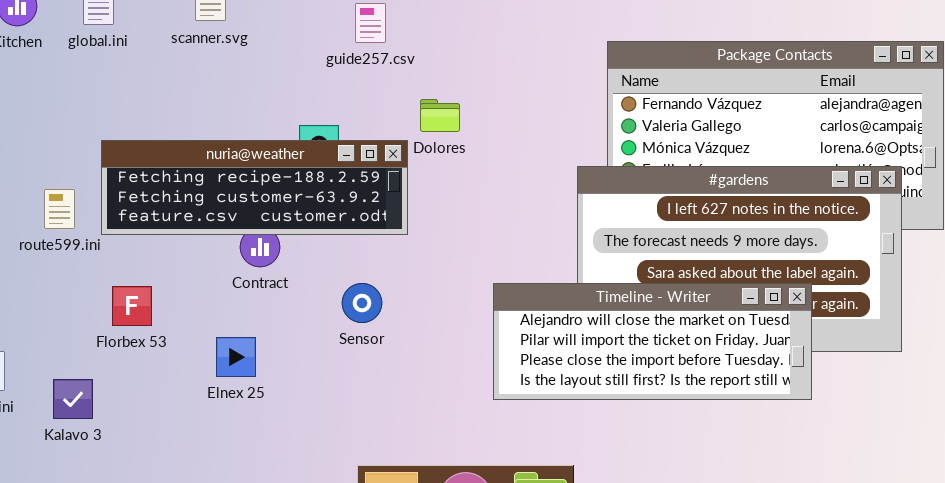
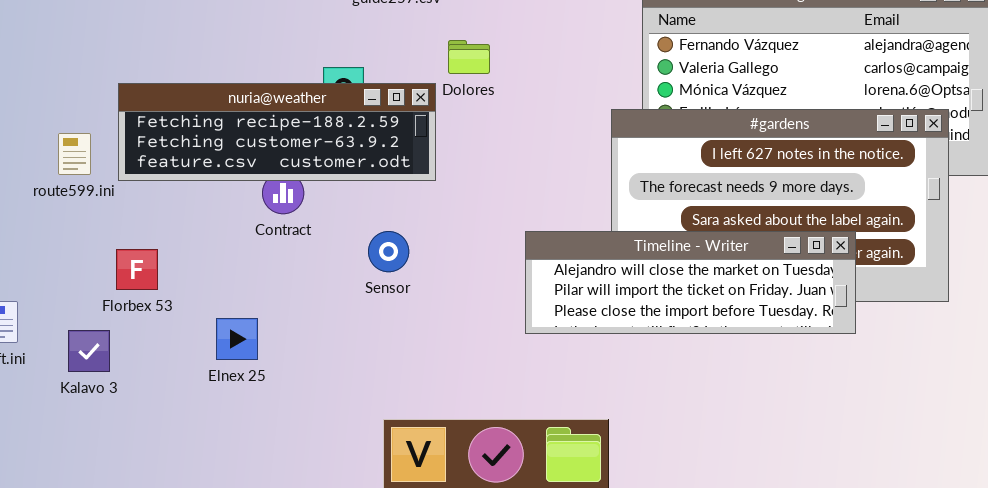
Timeline - Writer: [493,283,812,400] -> [525,231,856,334], resized
Florbex 53: [112,286,152,326] -> [116,249,158,290], moved
Elnex 25: [216,337,256,377] -> [216,318,258,360], moved

